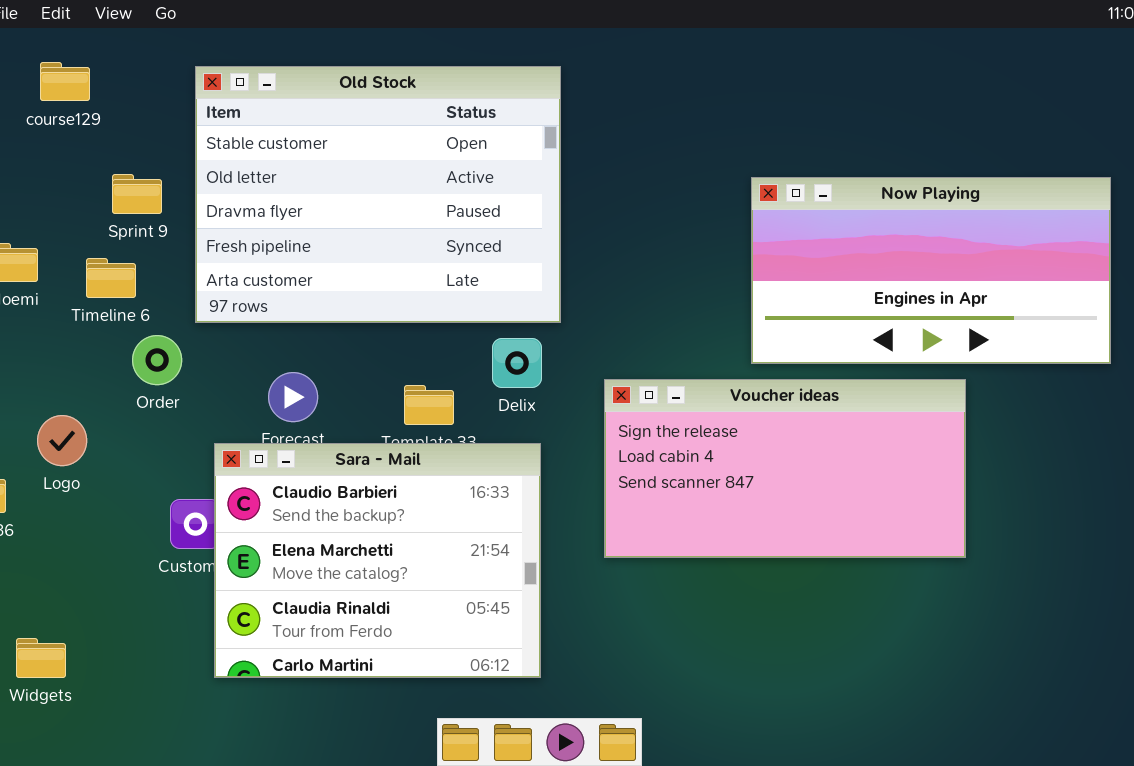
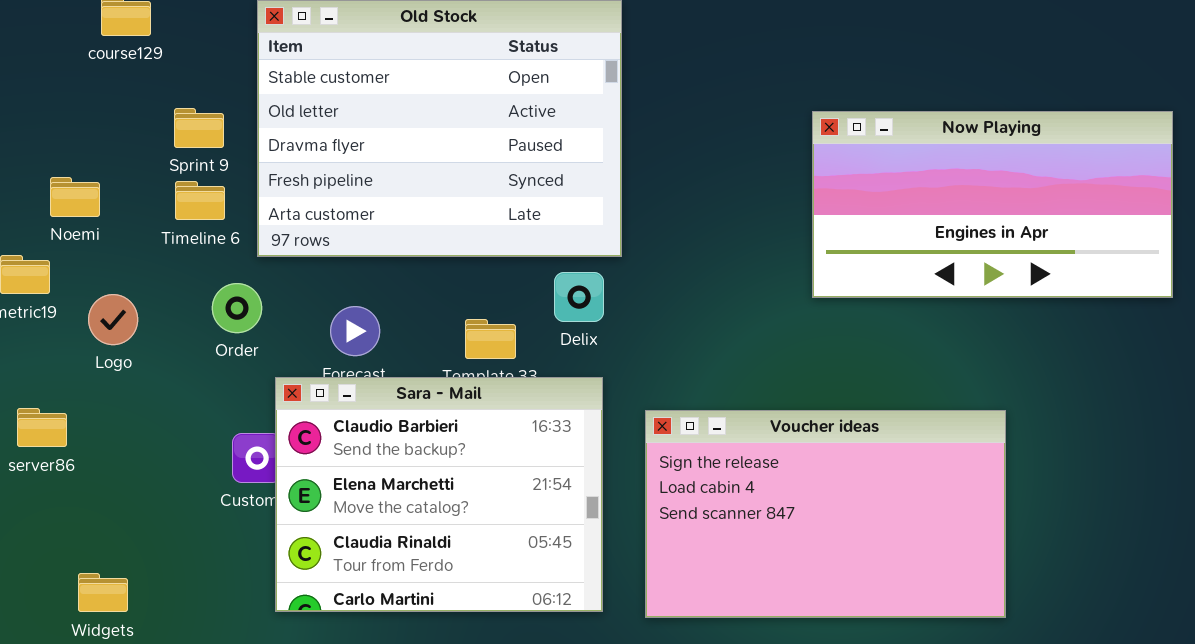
Timeline 6: [86,258,136,298] -> [175,181,225,220], moved
Order: [132,335,182,385] -> [212,283,262,333], moved
Voucher ideas: [604,379,966,558] -> [645,410,1006,618], moved, resized
Logo: [37,415,87,466] -> [88,294,138,345], moved

